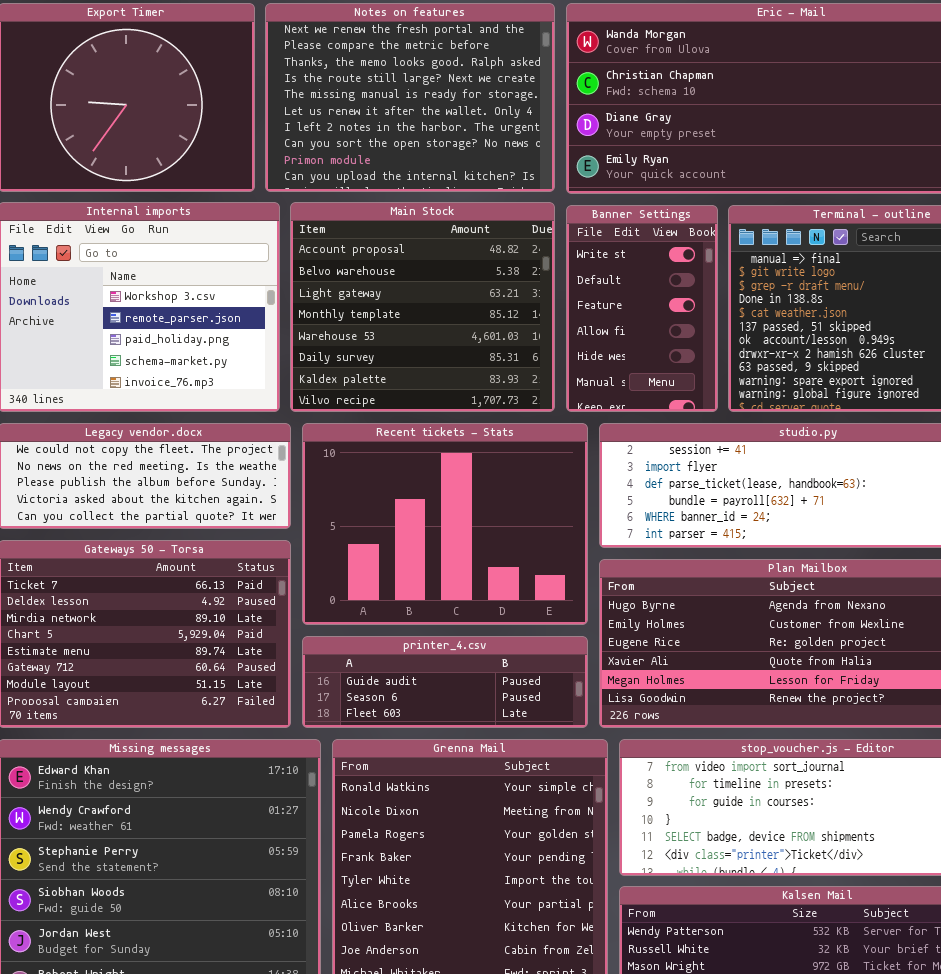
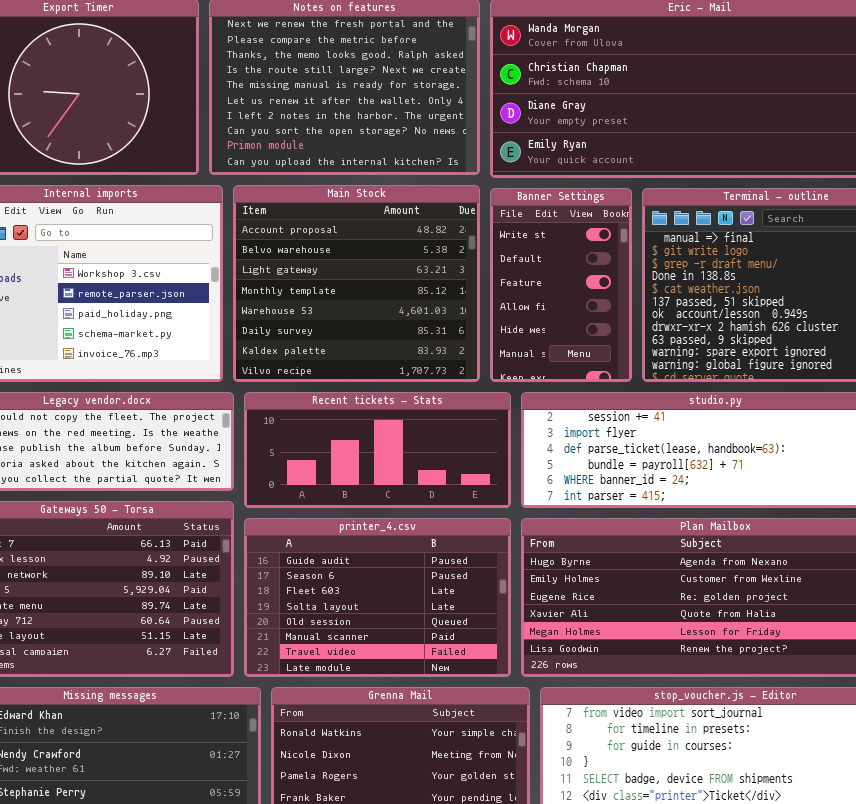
Recent tickets - Stats: [302,423,588,625] -> [244,392,511,508], resized
printer_4.csv: [302,636,588,728] -> [244,518,511,677], resized

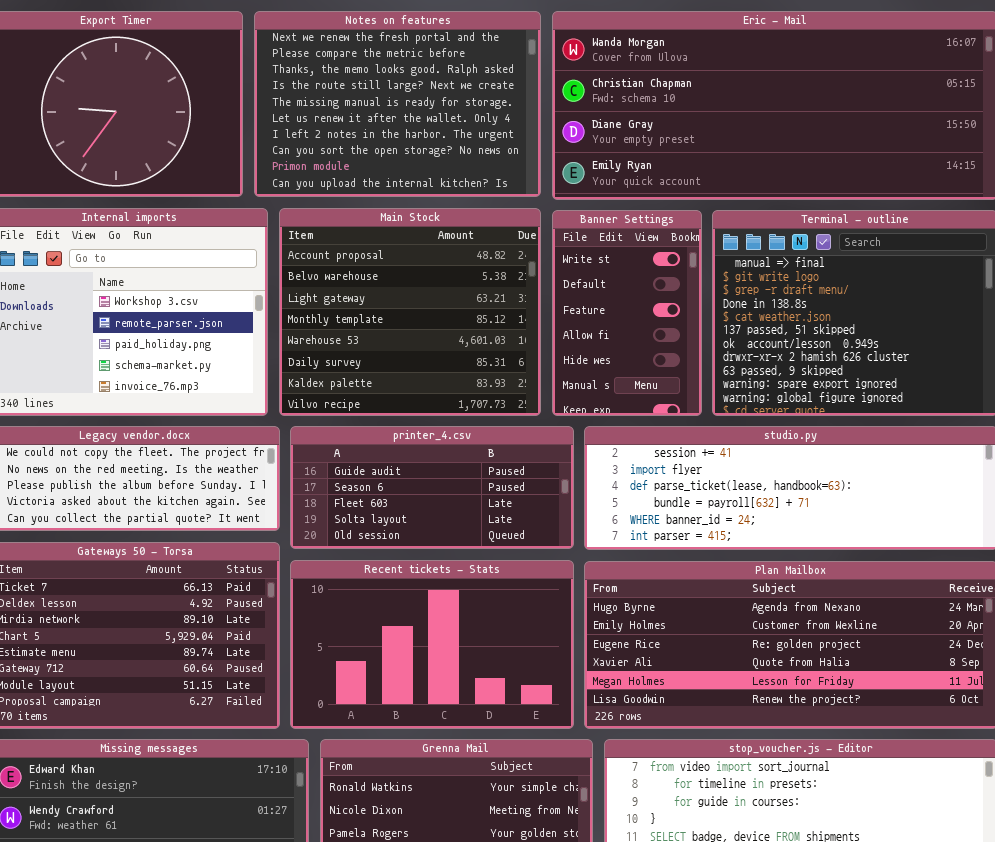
Recent tickets - Stats: [244,392,511,508] -> [290,560,574,729], moved, resized
printer_4.csv: [244,518,511,677] -> [290,426,574,549], moved, resized

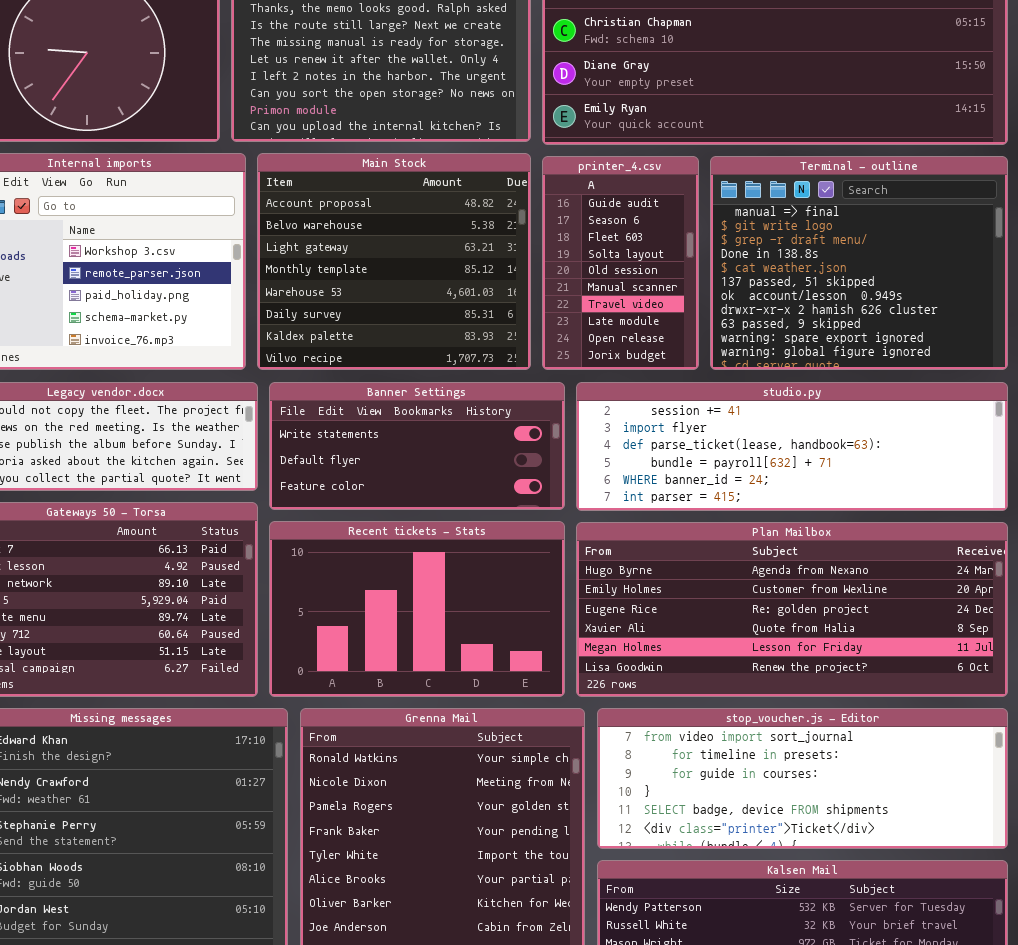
Banner Settings: [552,210,702,416] -> [269,382,565,510], moved, resized
printer_4.csv: [290,426,574,549] -> [542,156,699,370], moved, resized

